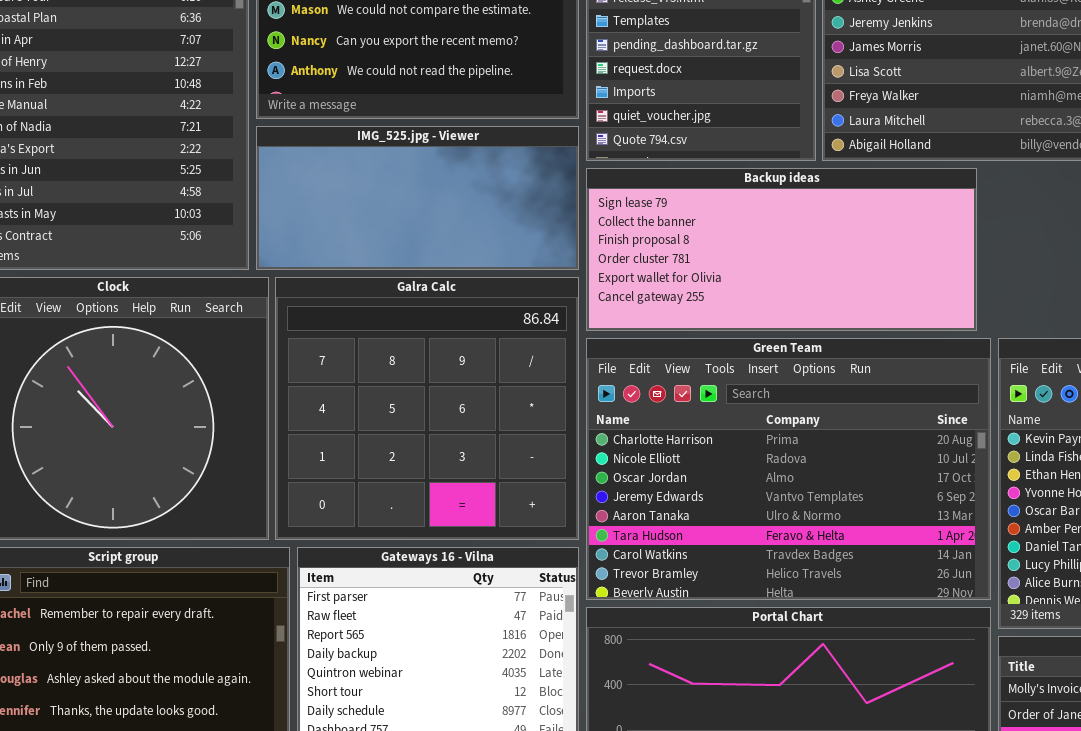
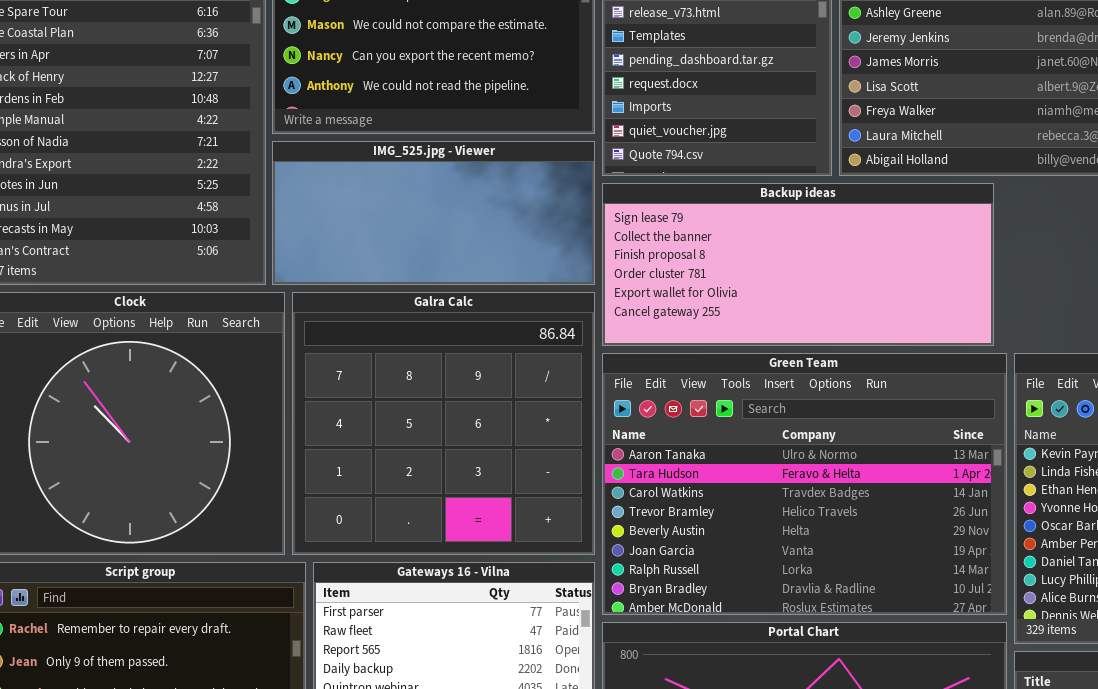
Green Team: [586,338,991,600] -> [602,353,1007,615], scrolled down 4 rows

